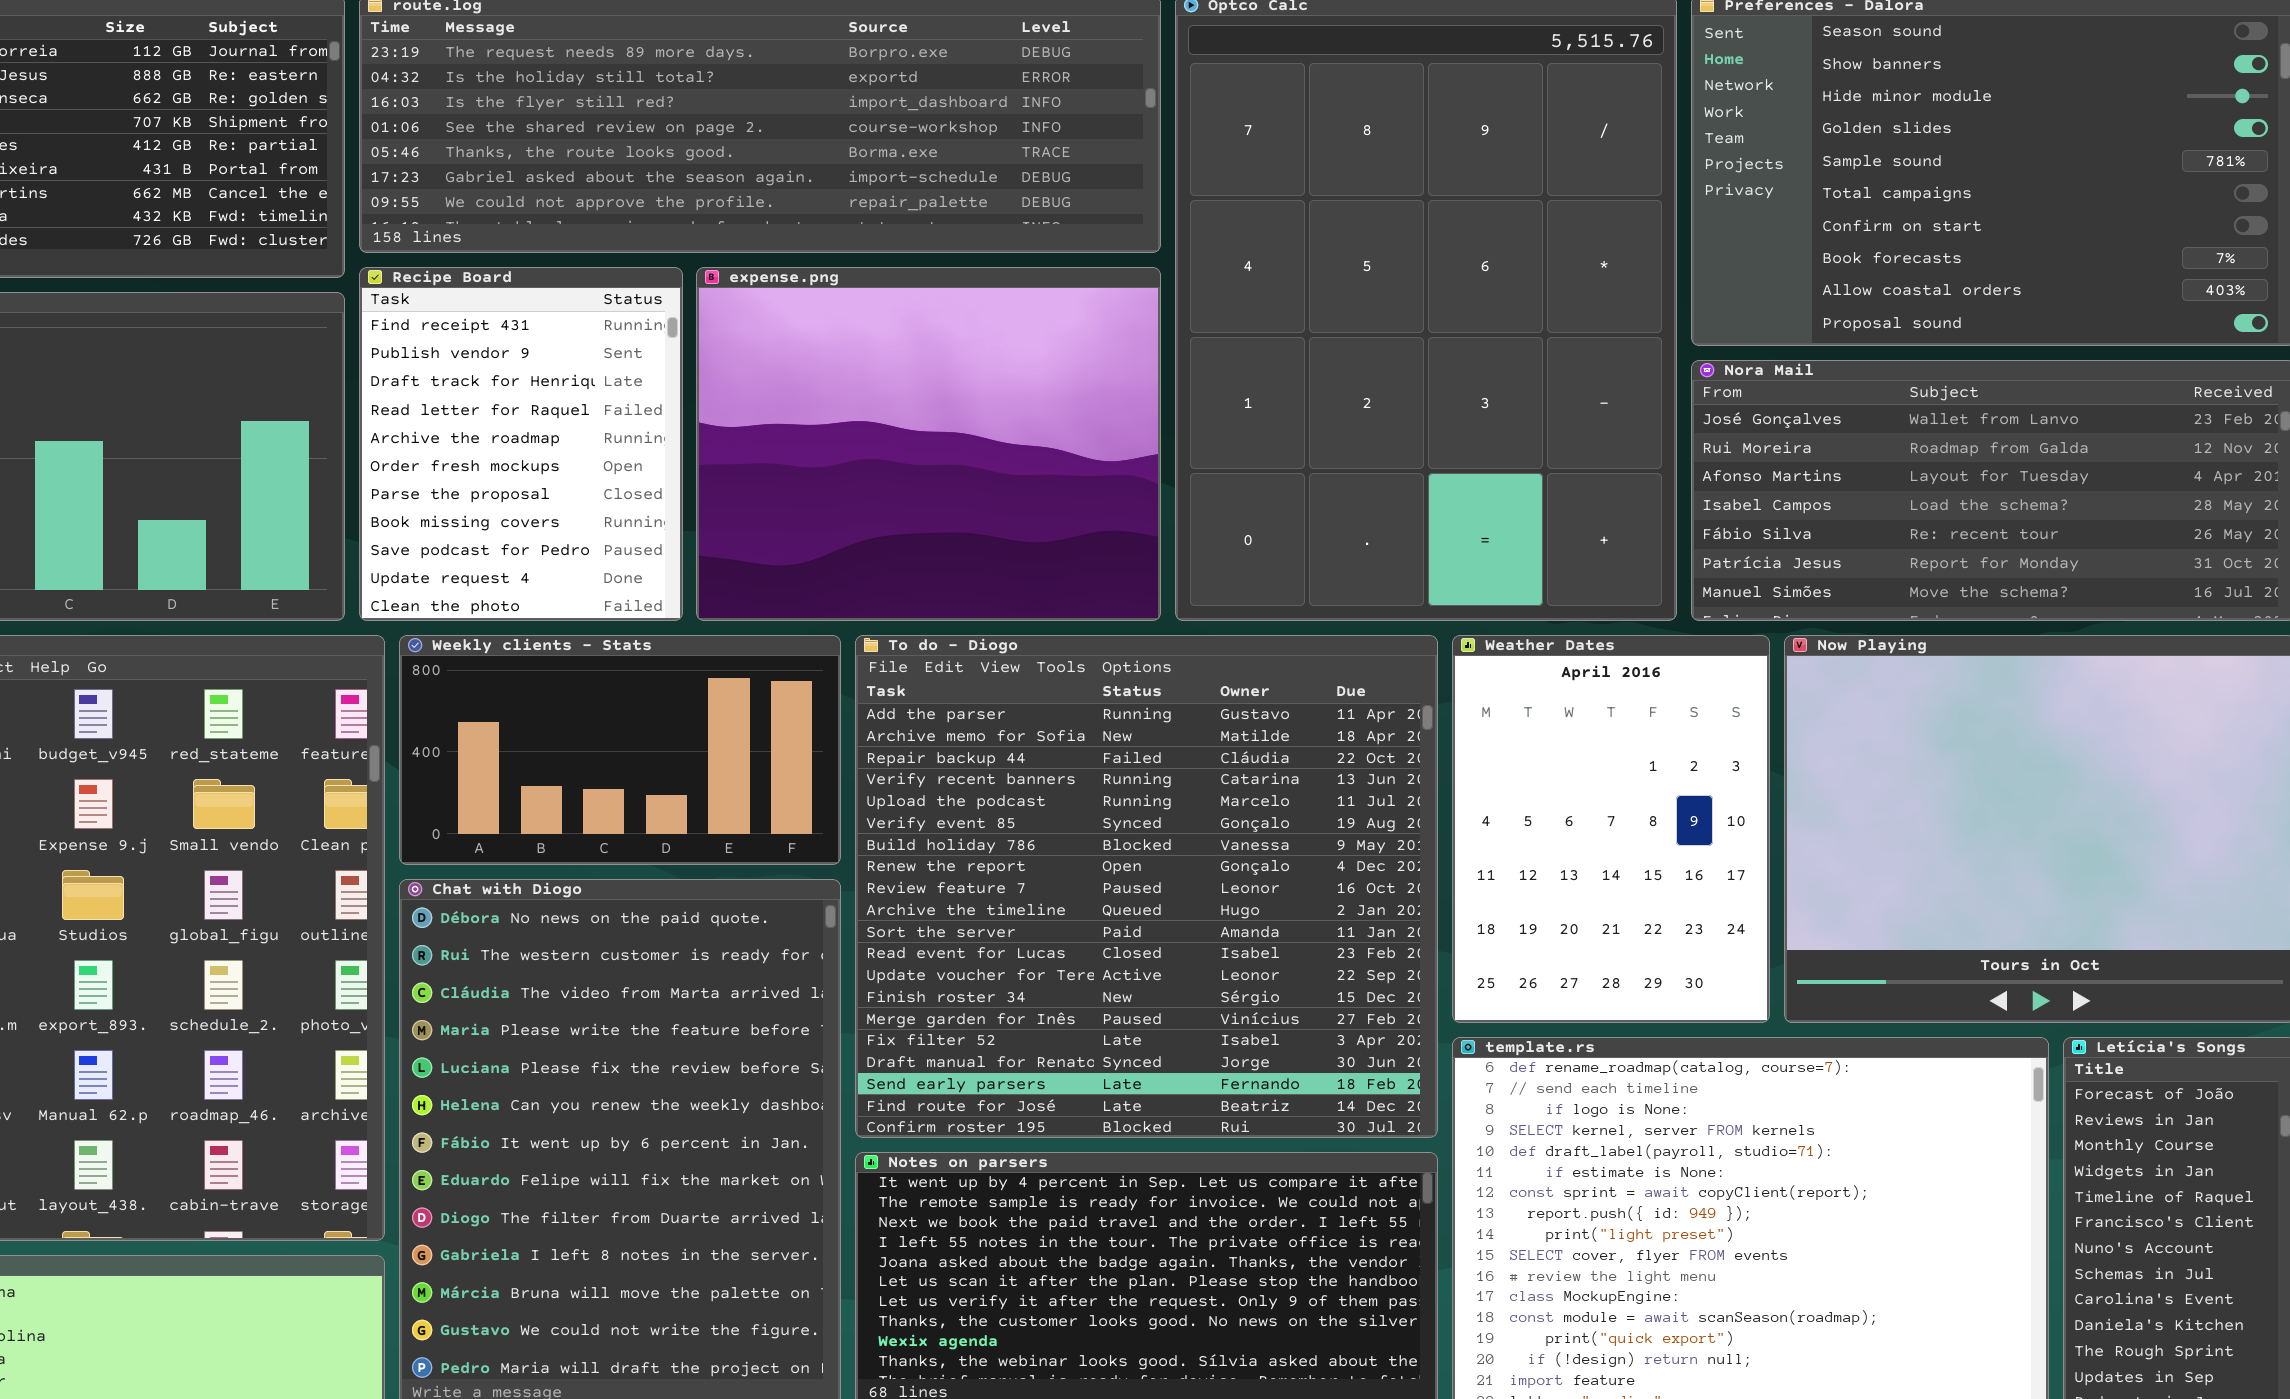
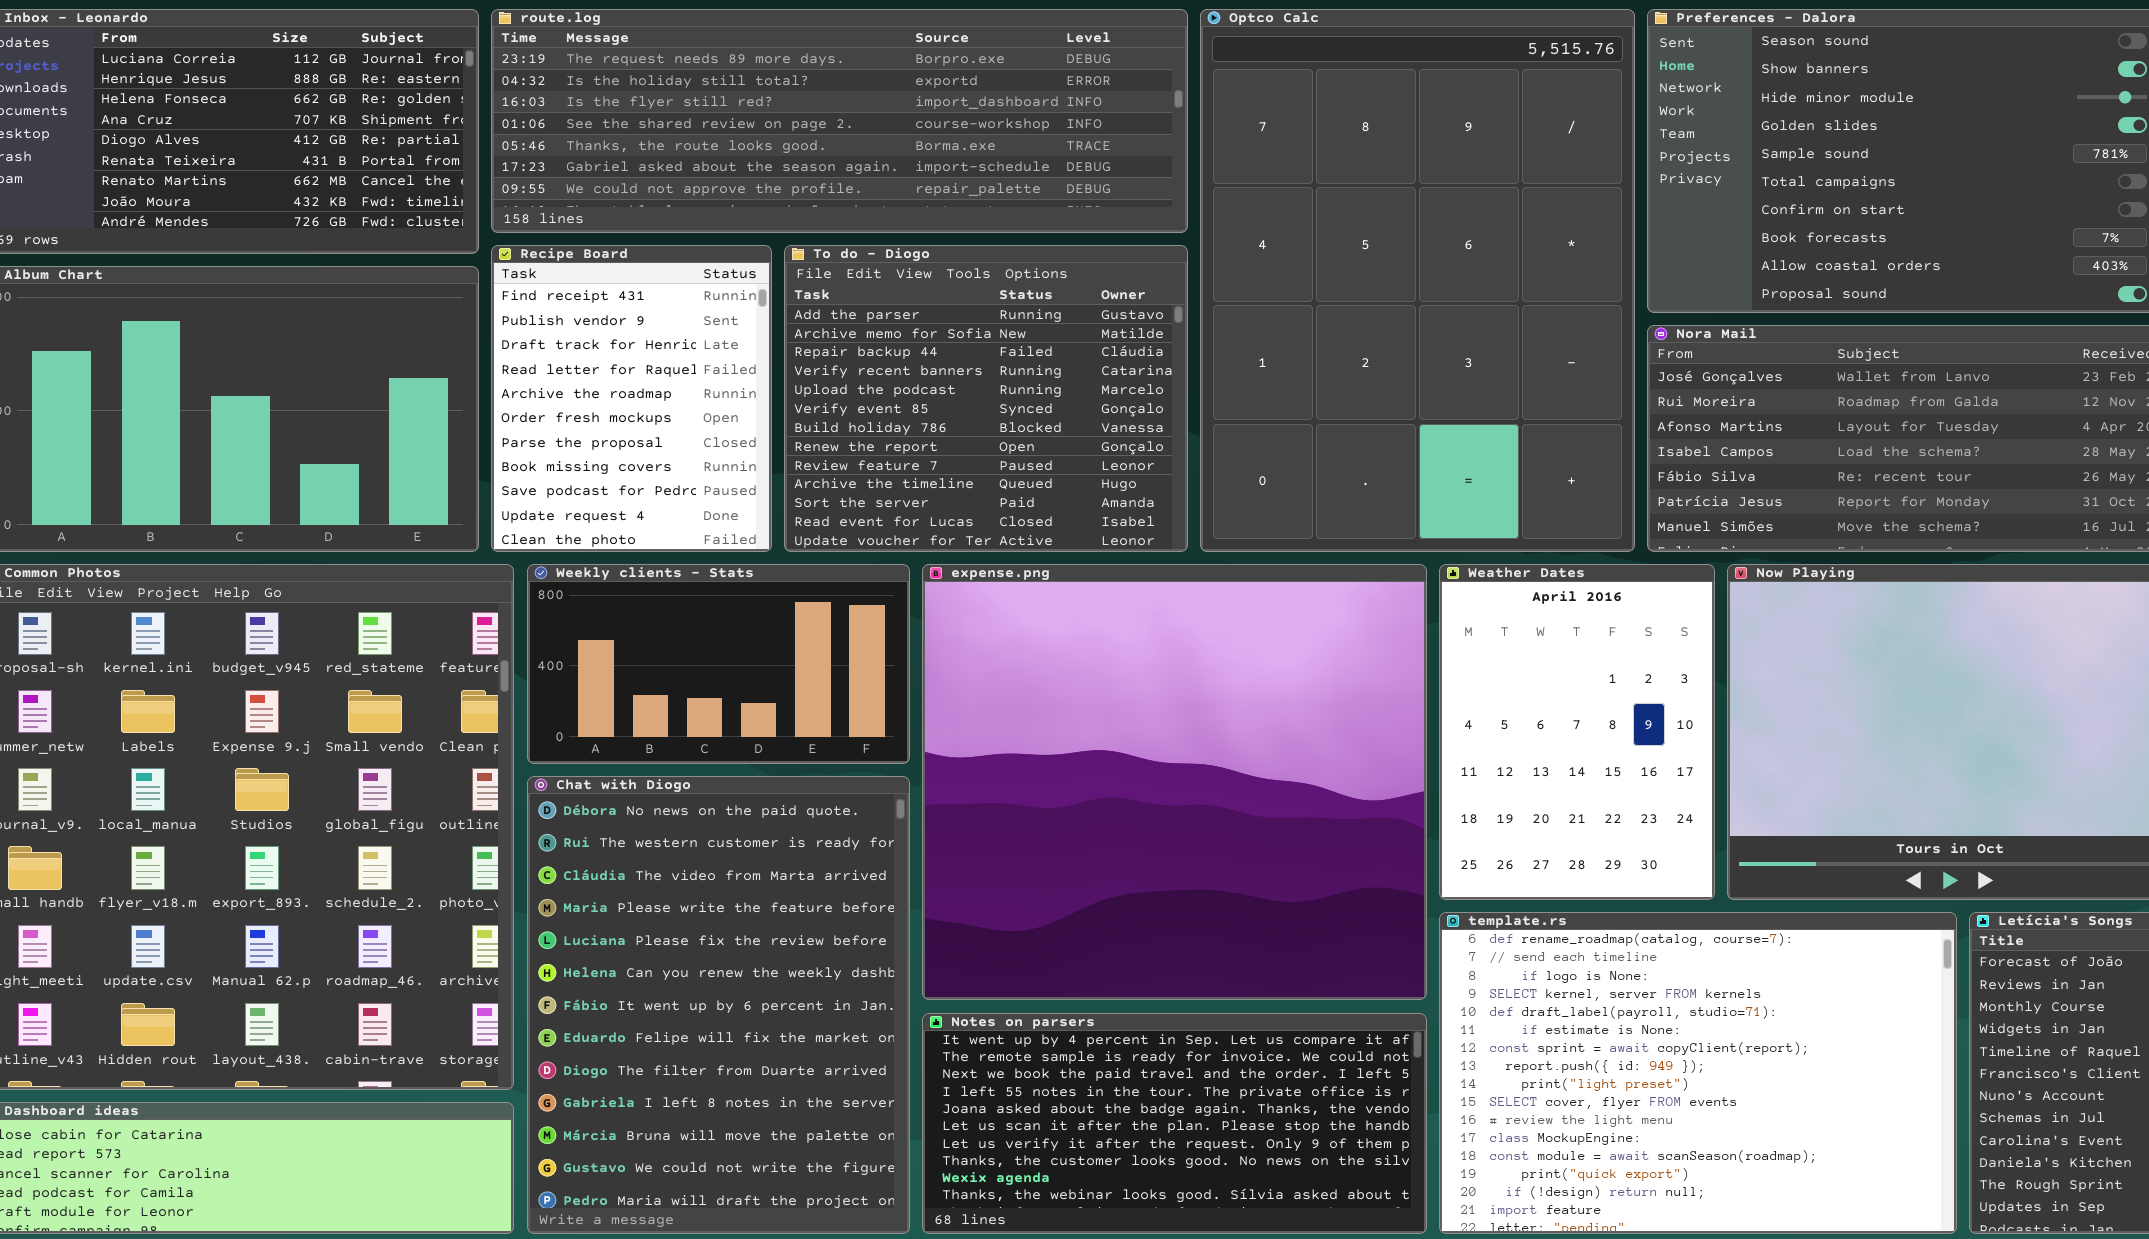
expense.png: [696,267,1161,621] -> [922,564,1427,1000], moved, resized
To do - Diogo: [855,635,1438,1138] -> [784,245,1188,552], moved, resized

